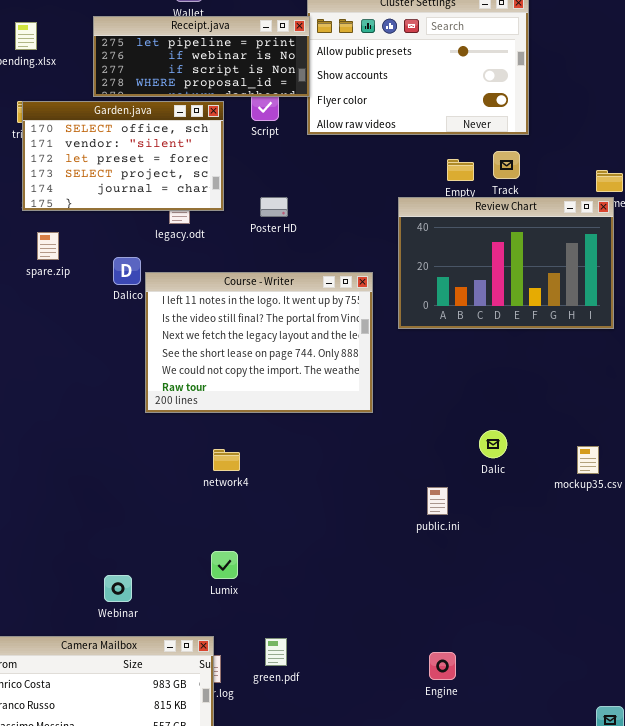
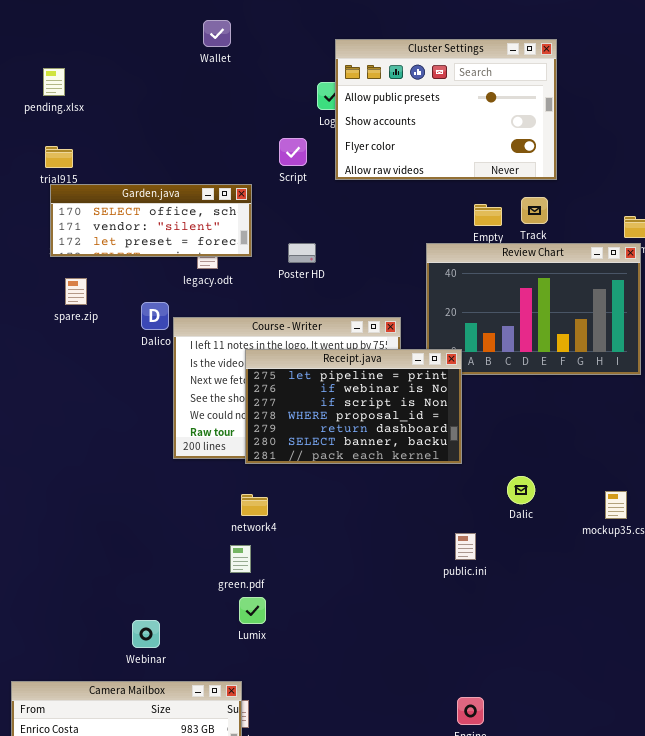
Receipt.java: [93,16,310,97] -> [245,349,462,464], moved, resized
Garden.java: [22,101,224,211] -> [50,184,252,257], resized
green.pdf: [265,638,287,666] -> [230,545,251,573], moved

